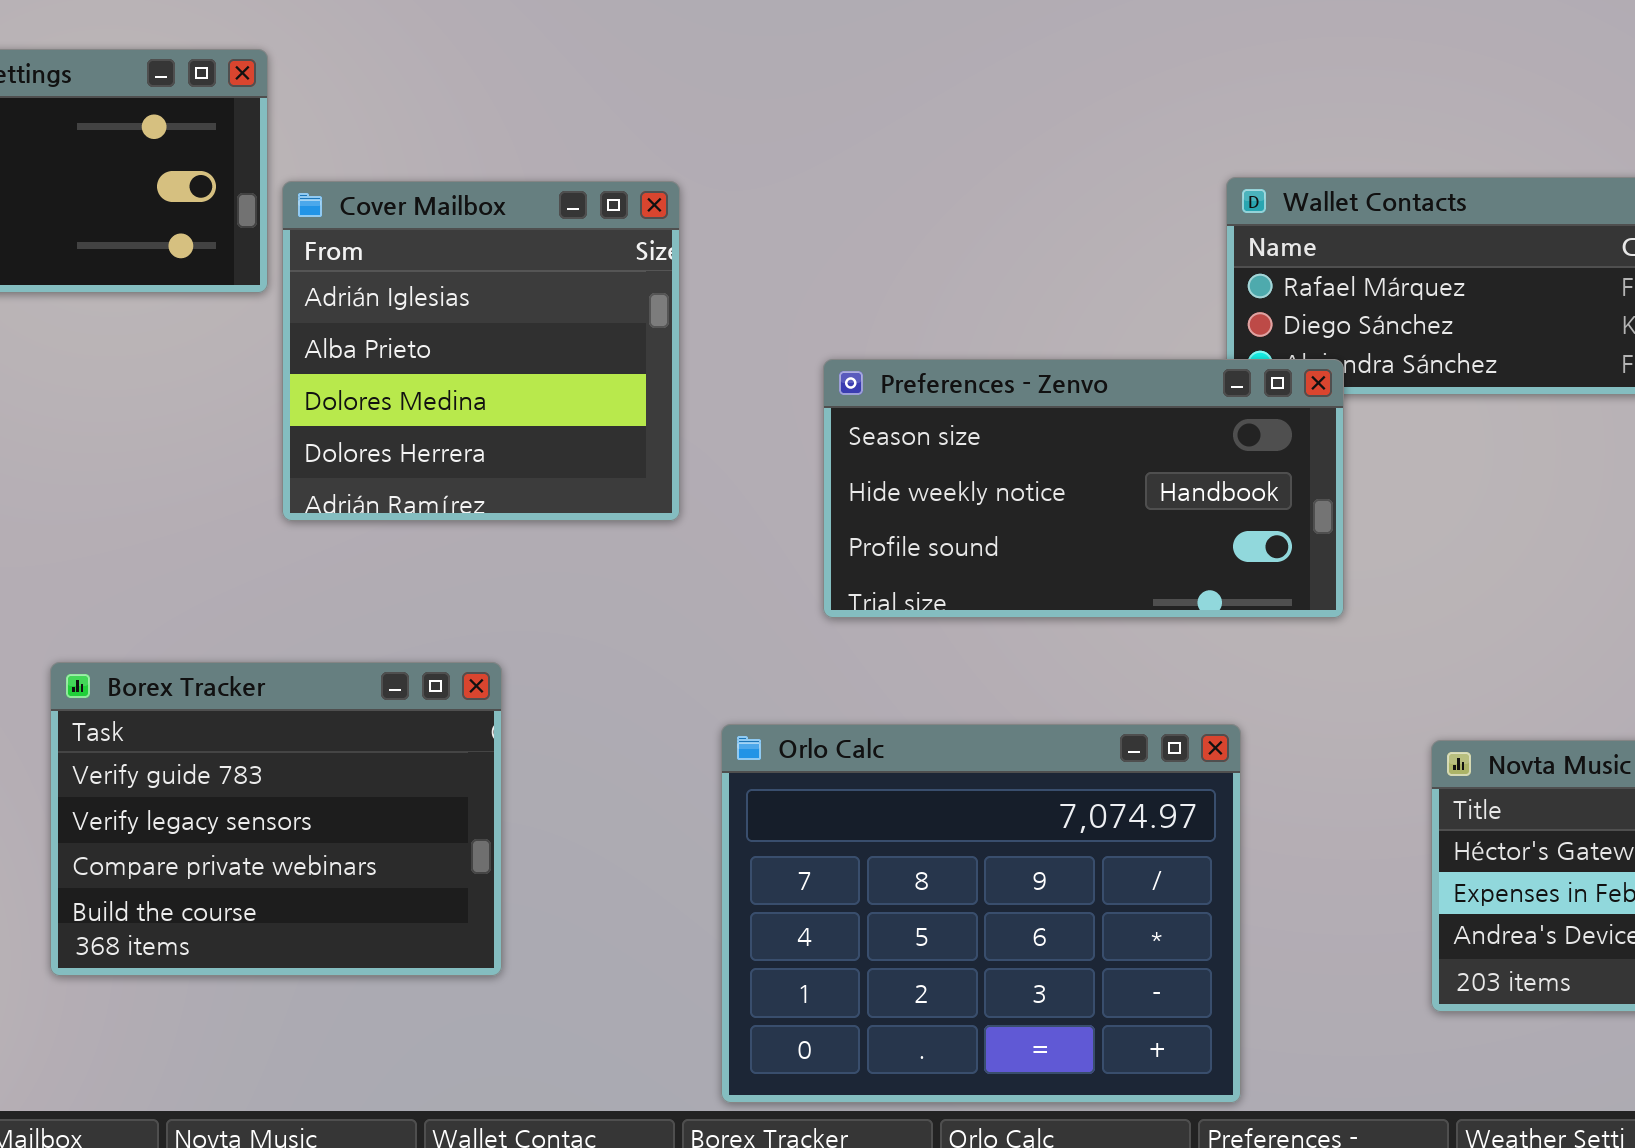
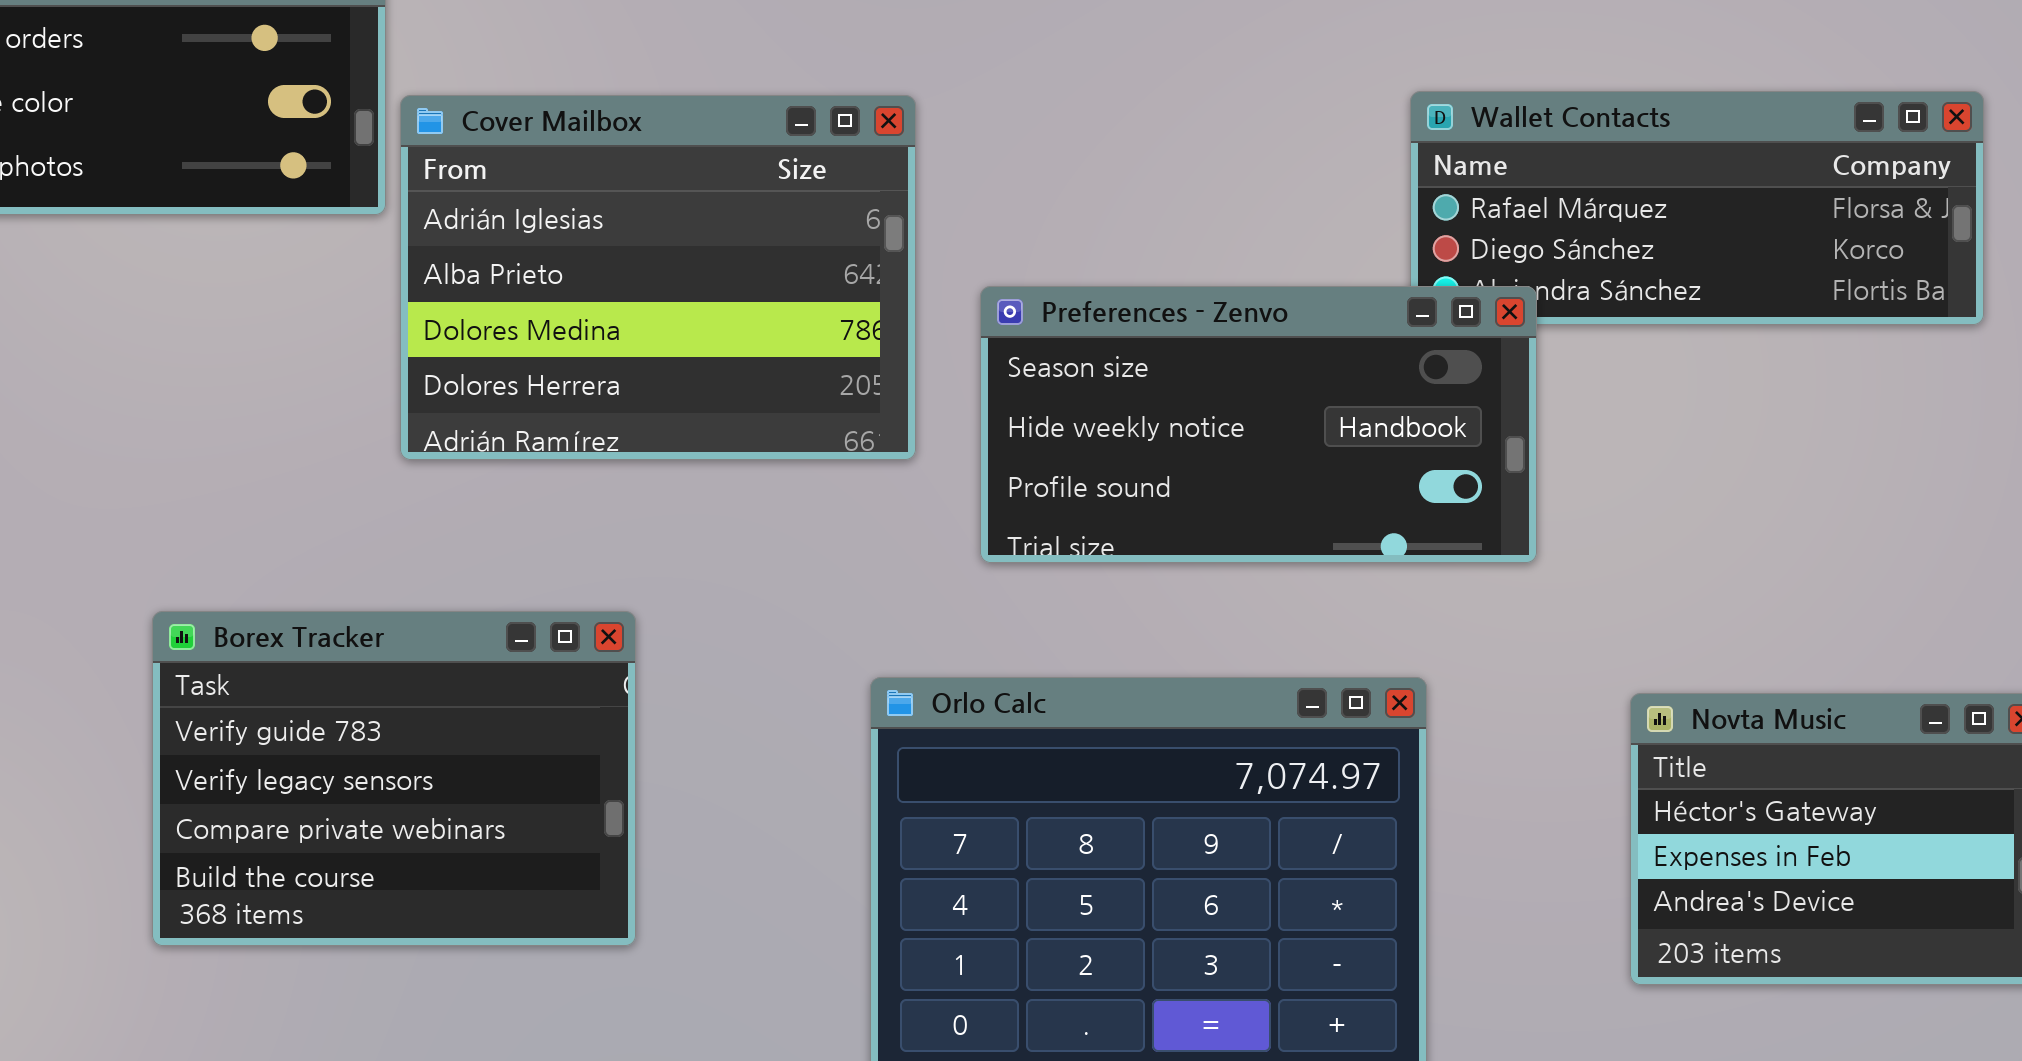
Cover Mailbox: [282,181,680,521] -> [400,95,916,460], resized

